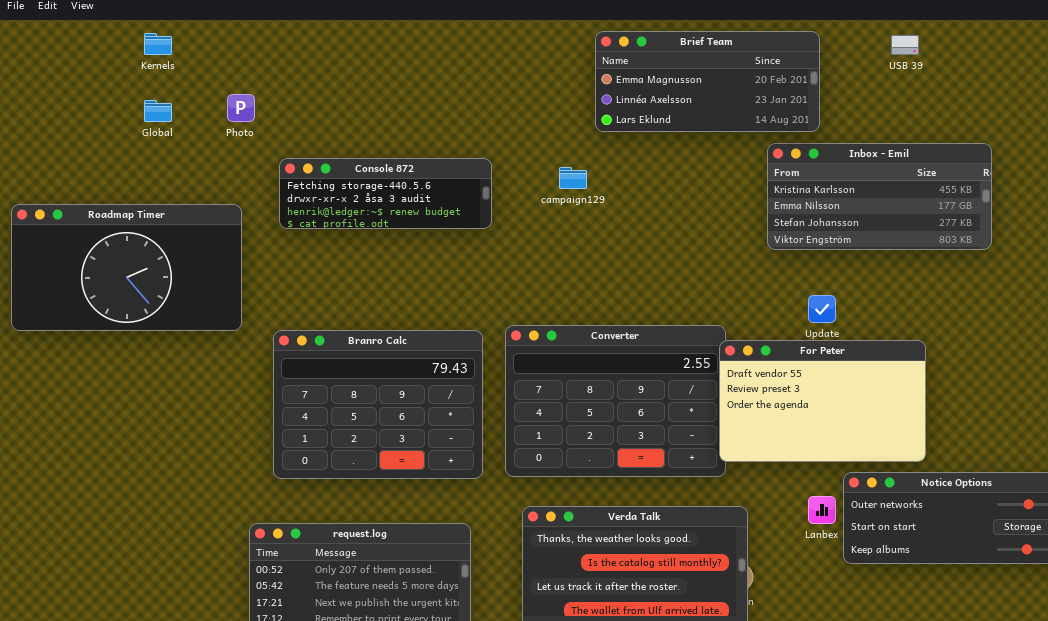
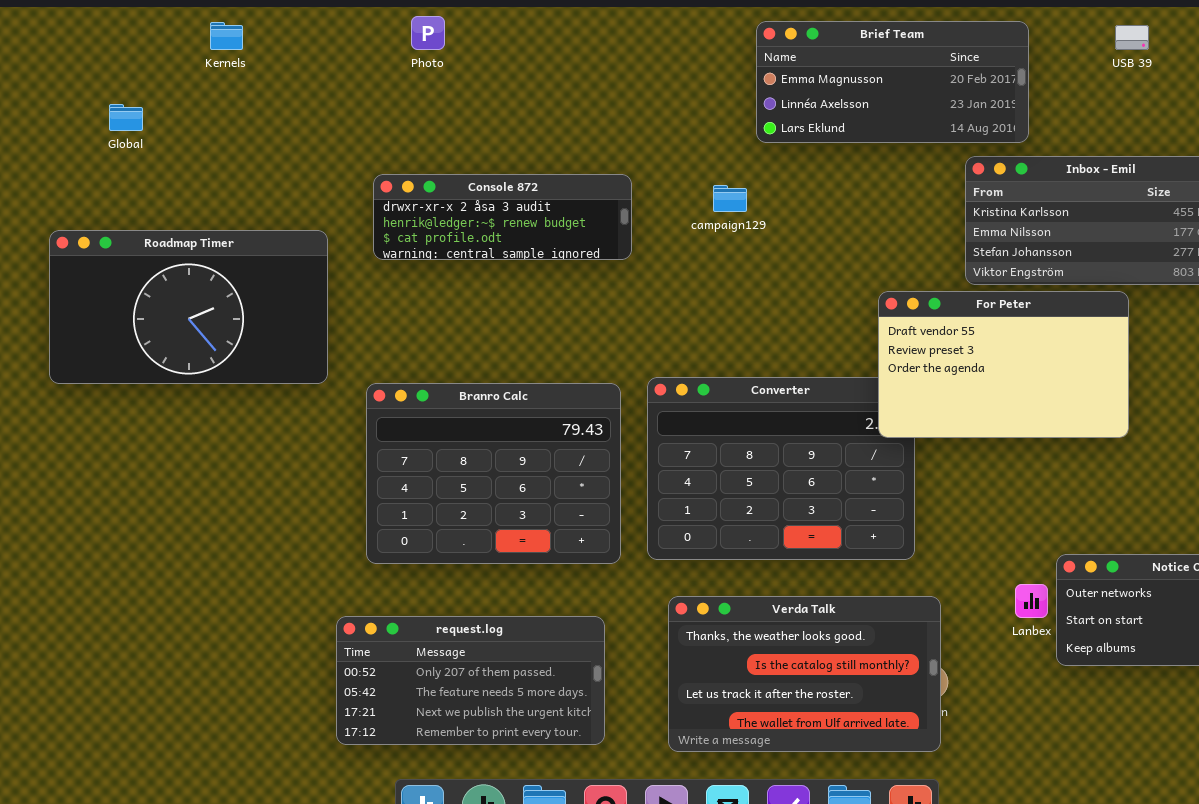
Photo: [227,94,255,122] -> [411,16,445,50], moved
Global: [144,100,172,122] -> [109,104,143,131], moved
Console 872: [279,158,492,229] -> [373,174,632,260], scrolled down 1 row
For Peter: [719,340,926,462] -> [878,291,1129,438], moved

